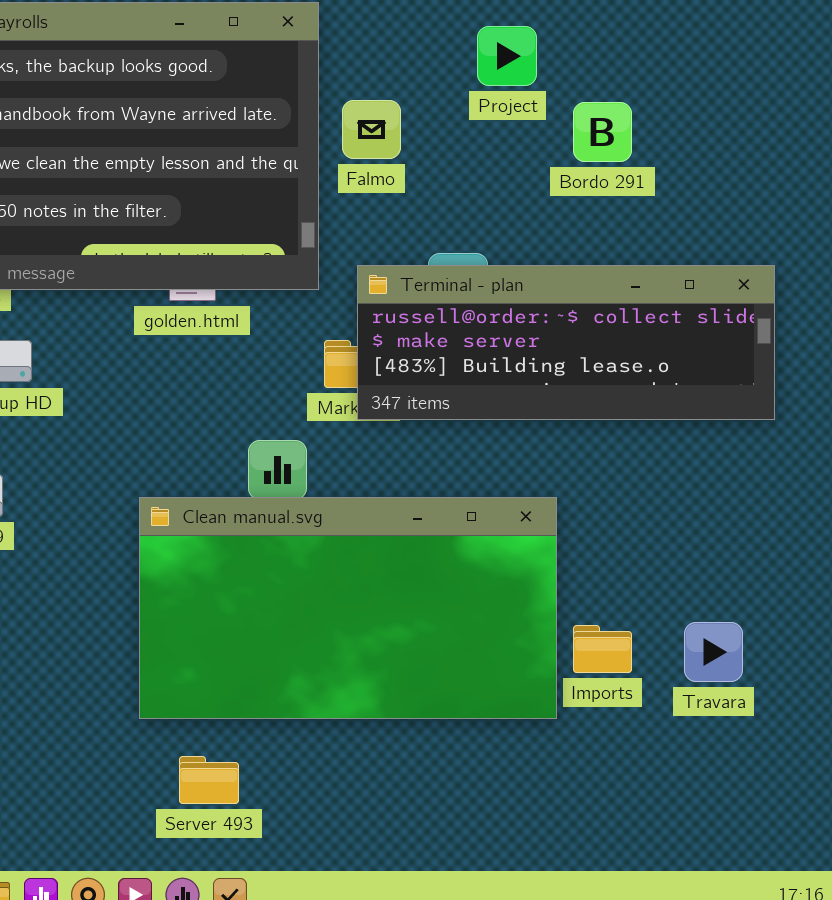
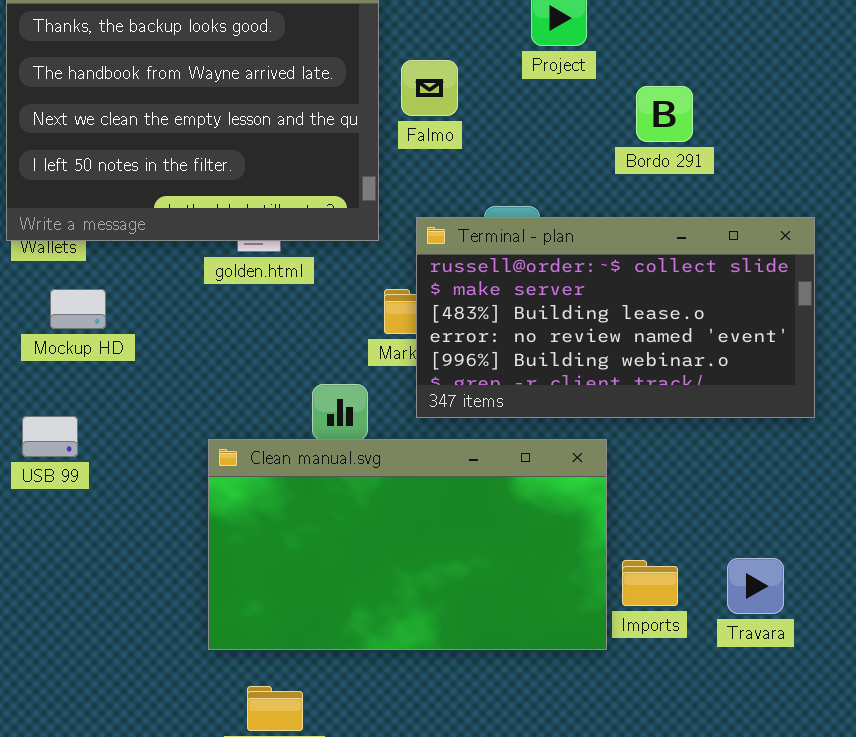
Bordo 291: [573,102,632,162] -> [636,86,693,142], moved
Terminal - plan: [357,265,775,420] -> [416,217,815,418], resized

